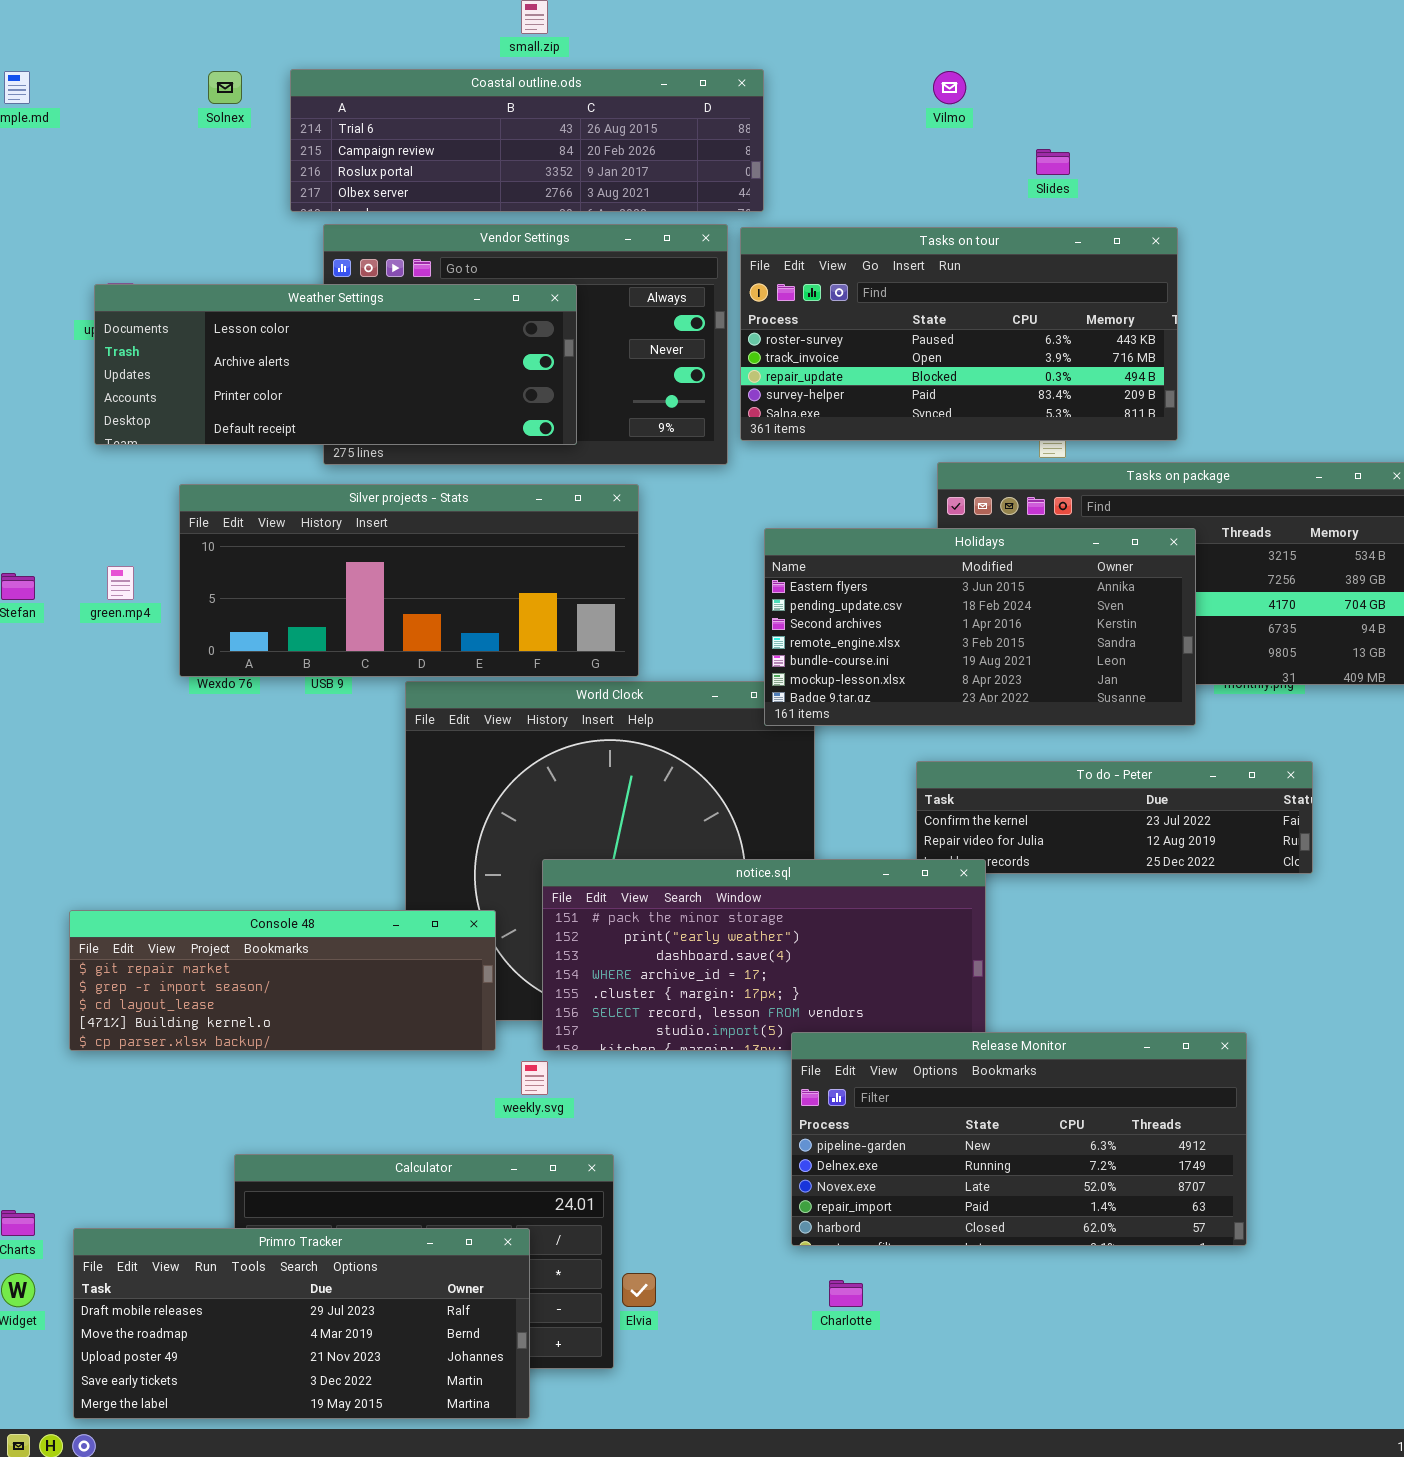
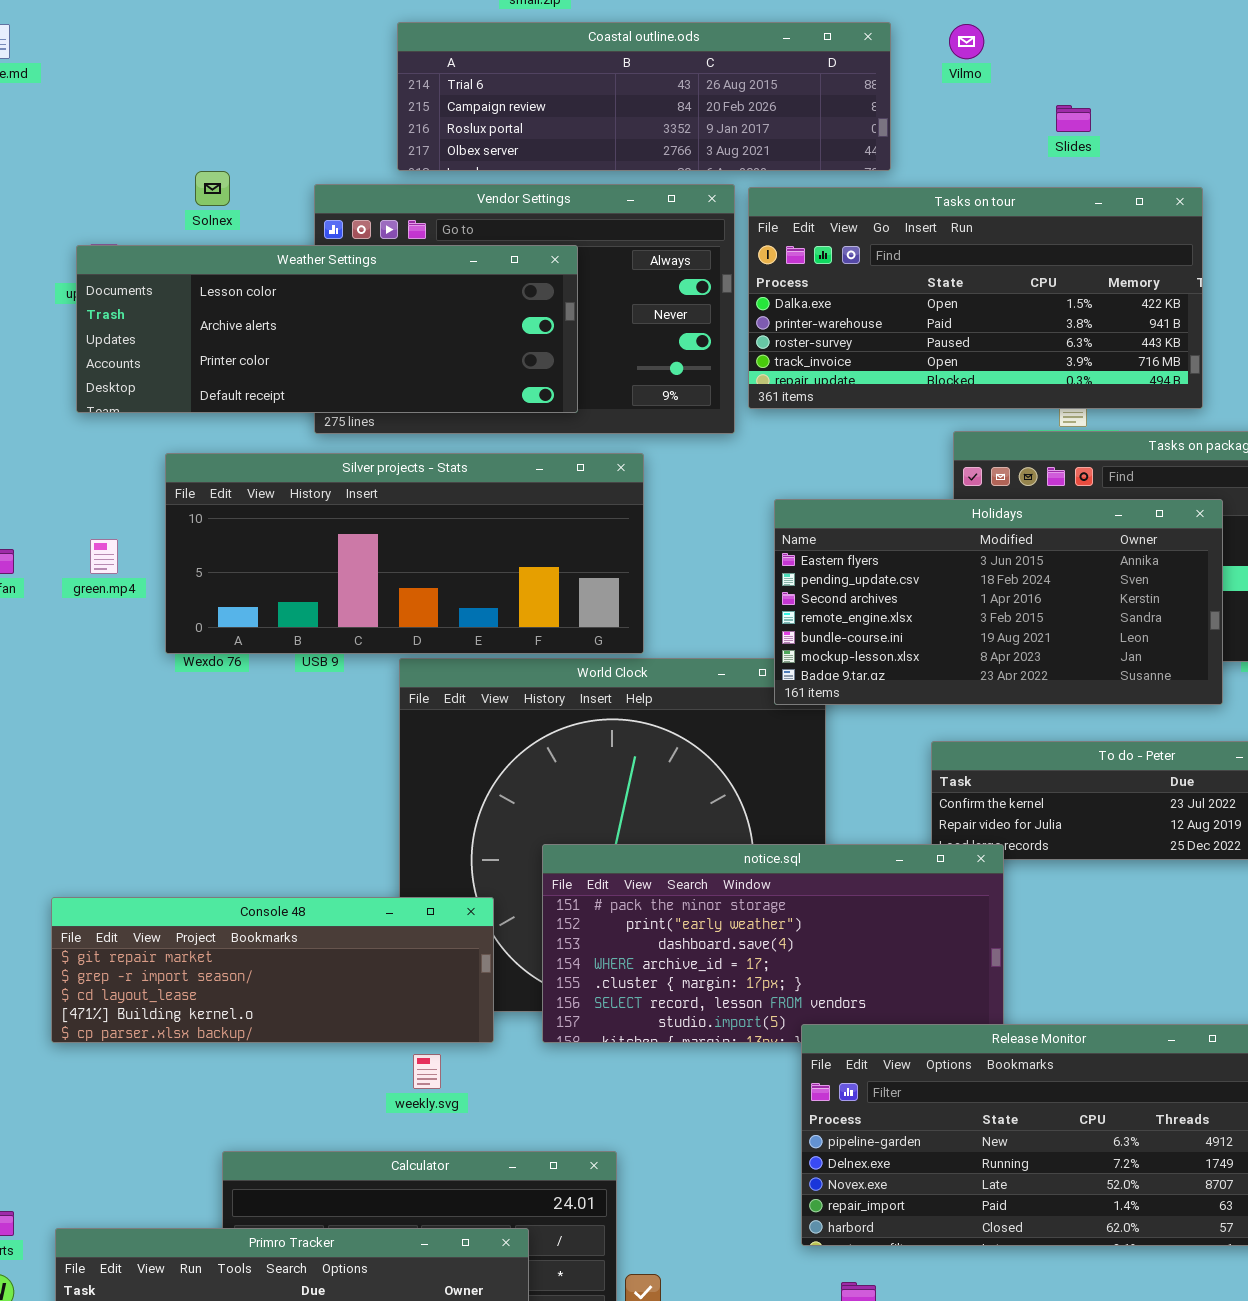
Coastal outline.ods: [290,69,764,212] -> [397,22,891,171], moved
Solnex: [208,71,242,104] -> [195,171,230,206], moved
Tasks on tour: [740,227,1178,441] -> [748,187,1203,409], scrolled up 2 rows
weekly.svg: [521,1061,548,1095] -> [413,1054,441,1089], moved

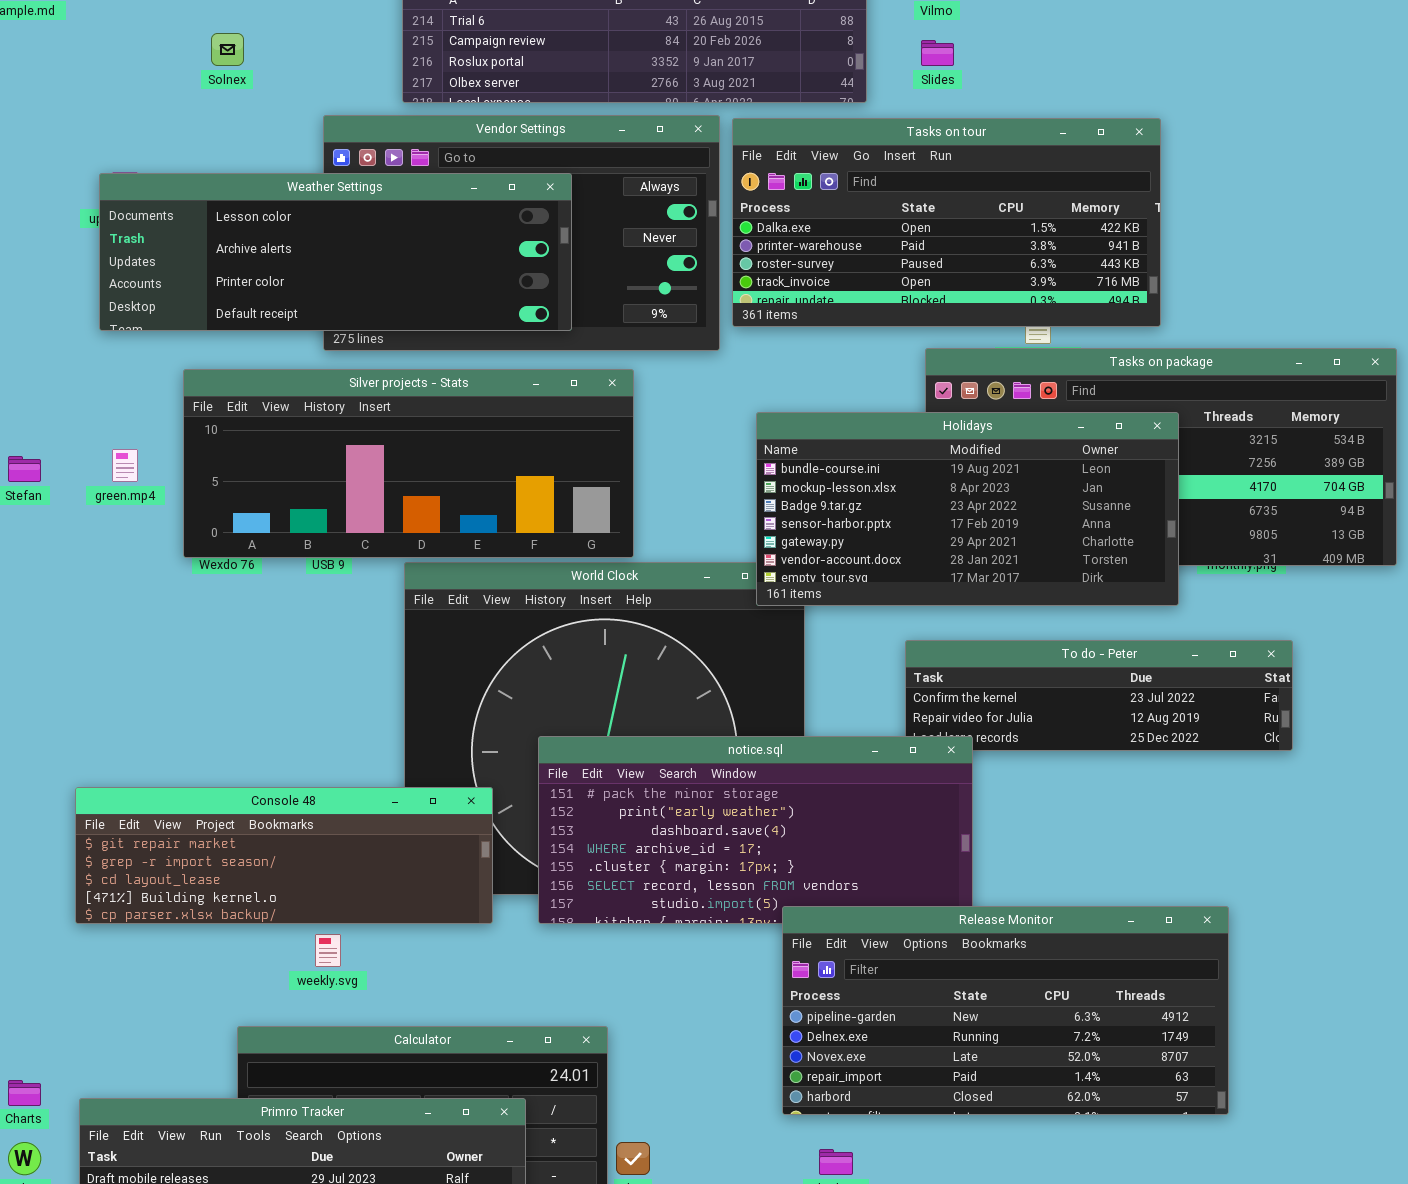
Slides: [1056,105,1091,132] -> [921,40,954,66], moved
Solnex: [195,171,230,206] -> [211,33,244,66], moved
Holidays: [774,499,1223,705] -> [756,412,1179,606], scrolled down 4 rows
weekly.svg: [413,1054,441,1089] -> [315,934,341,967], moved

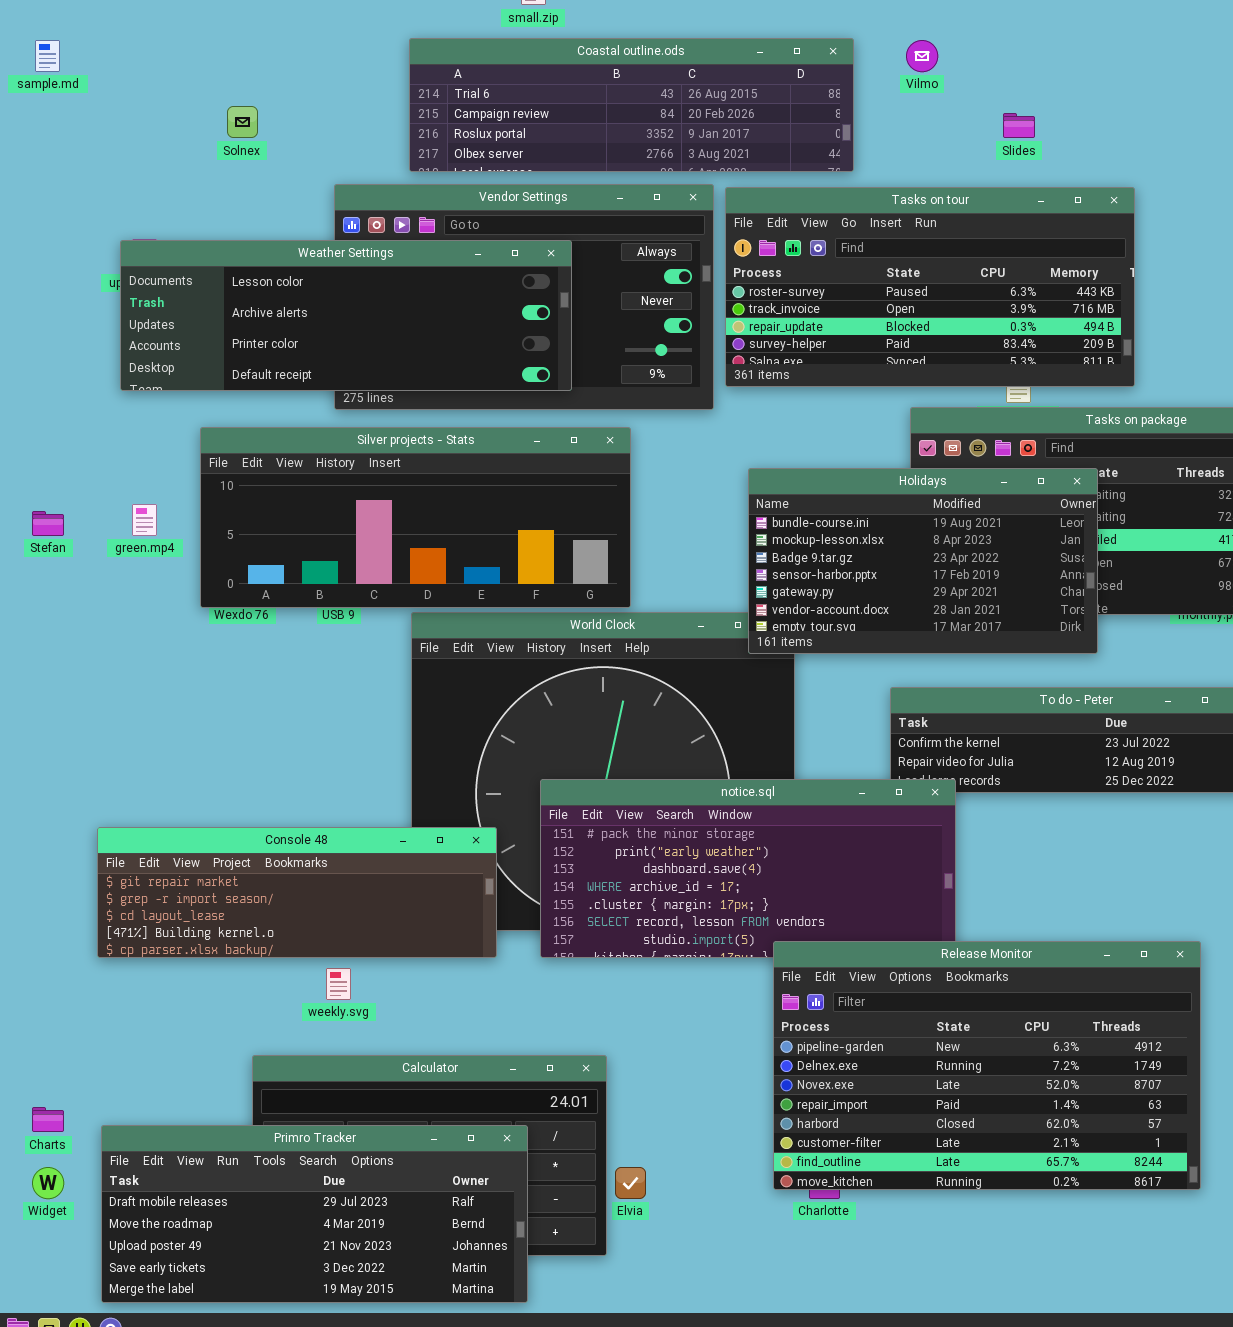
Slides: [921,40,954,66] -> [1003,113,1035,138], moved
Tasks on tour: [732,118,1161,327] -> [725,187,1135,387], scrolled down 2 rows
Holidays: [756,412,1179,606] -> [748,468,1098,654], resized
Release Monitor: [782,906,1229,1115] -> [773,941,1201,1190], resized

